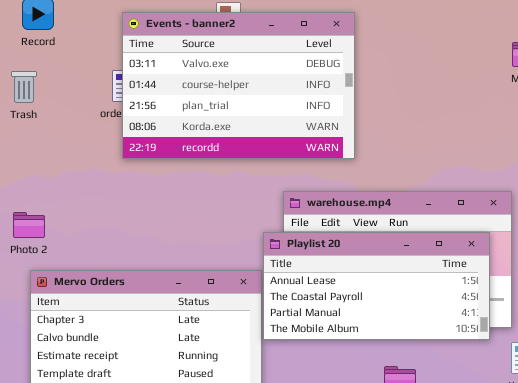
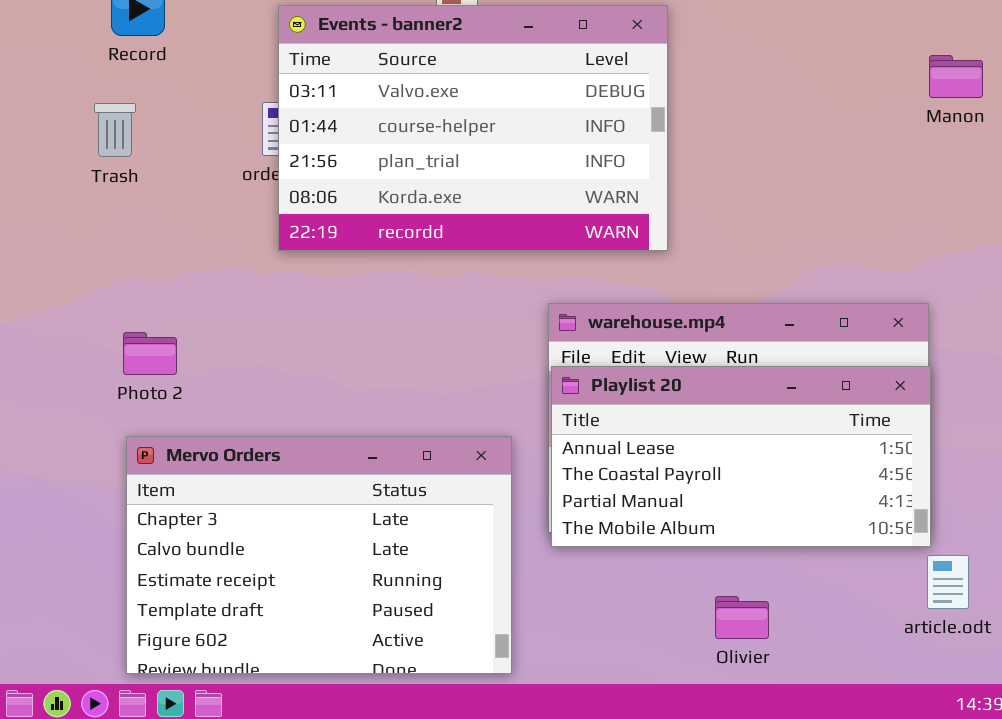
Photo 2: [13,212,45,238] -> [123,332,177,375], moved
Playlist 20: [263,232,490,340] -> [551,366,931,547], moved

